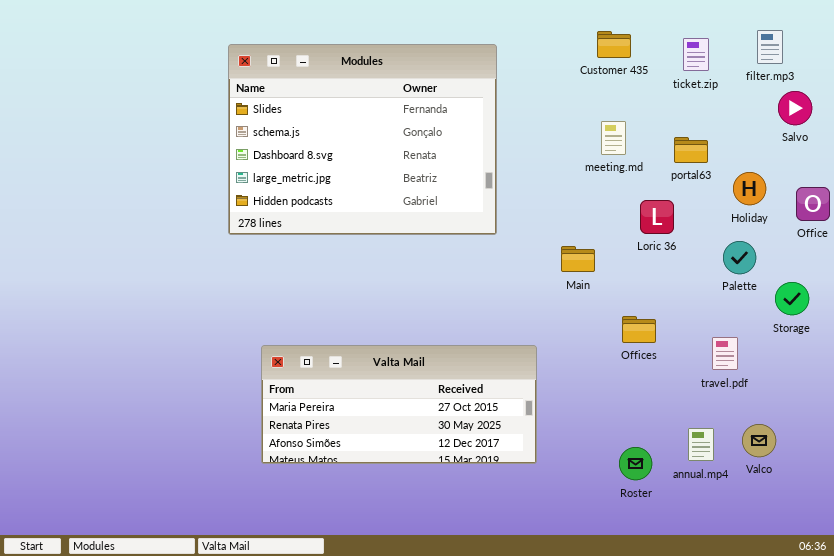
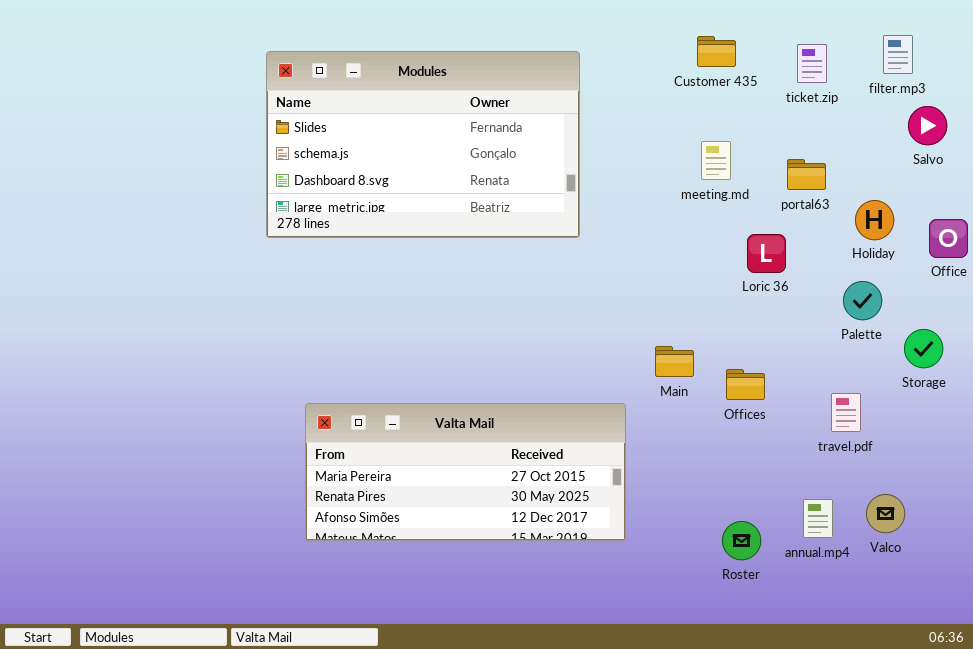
Modules: [228,44,497,235] -> [266,51,580,238], resized
Main: [561,246,595,272] -> [655,346,694,377], moved

